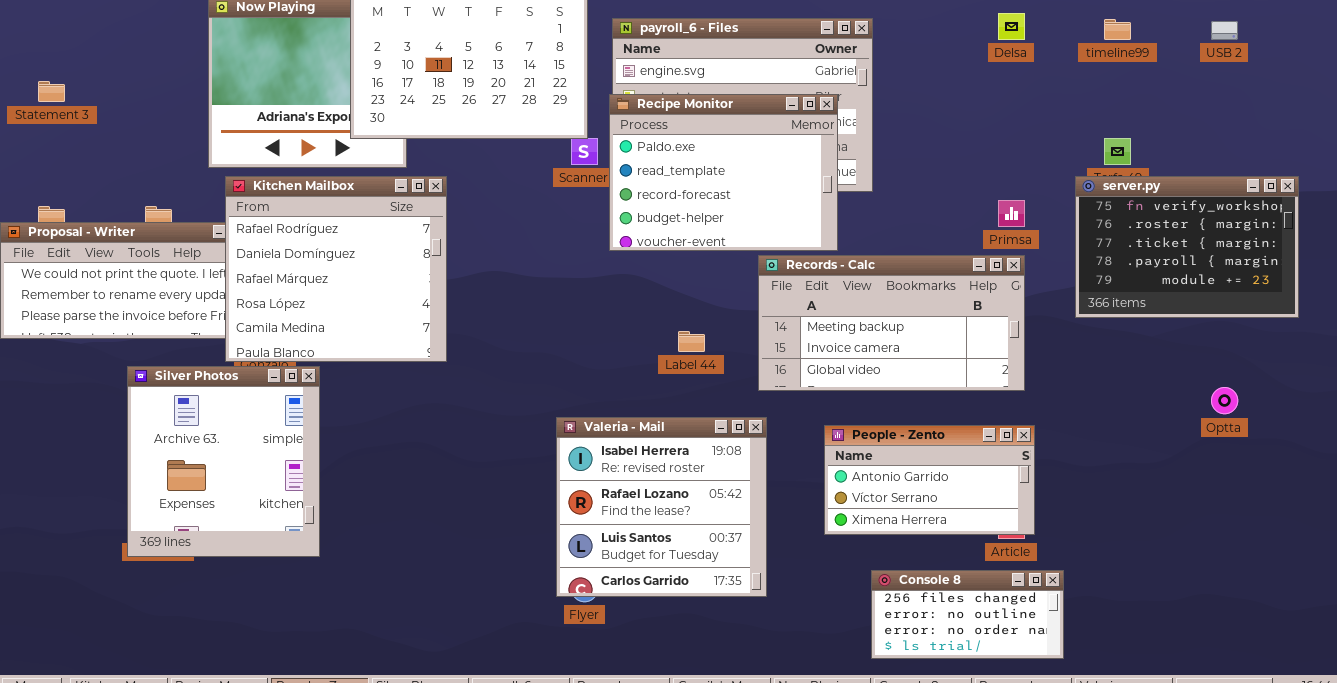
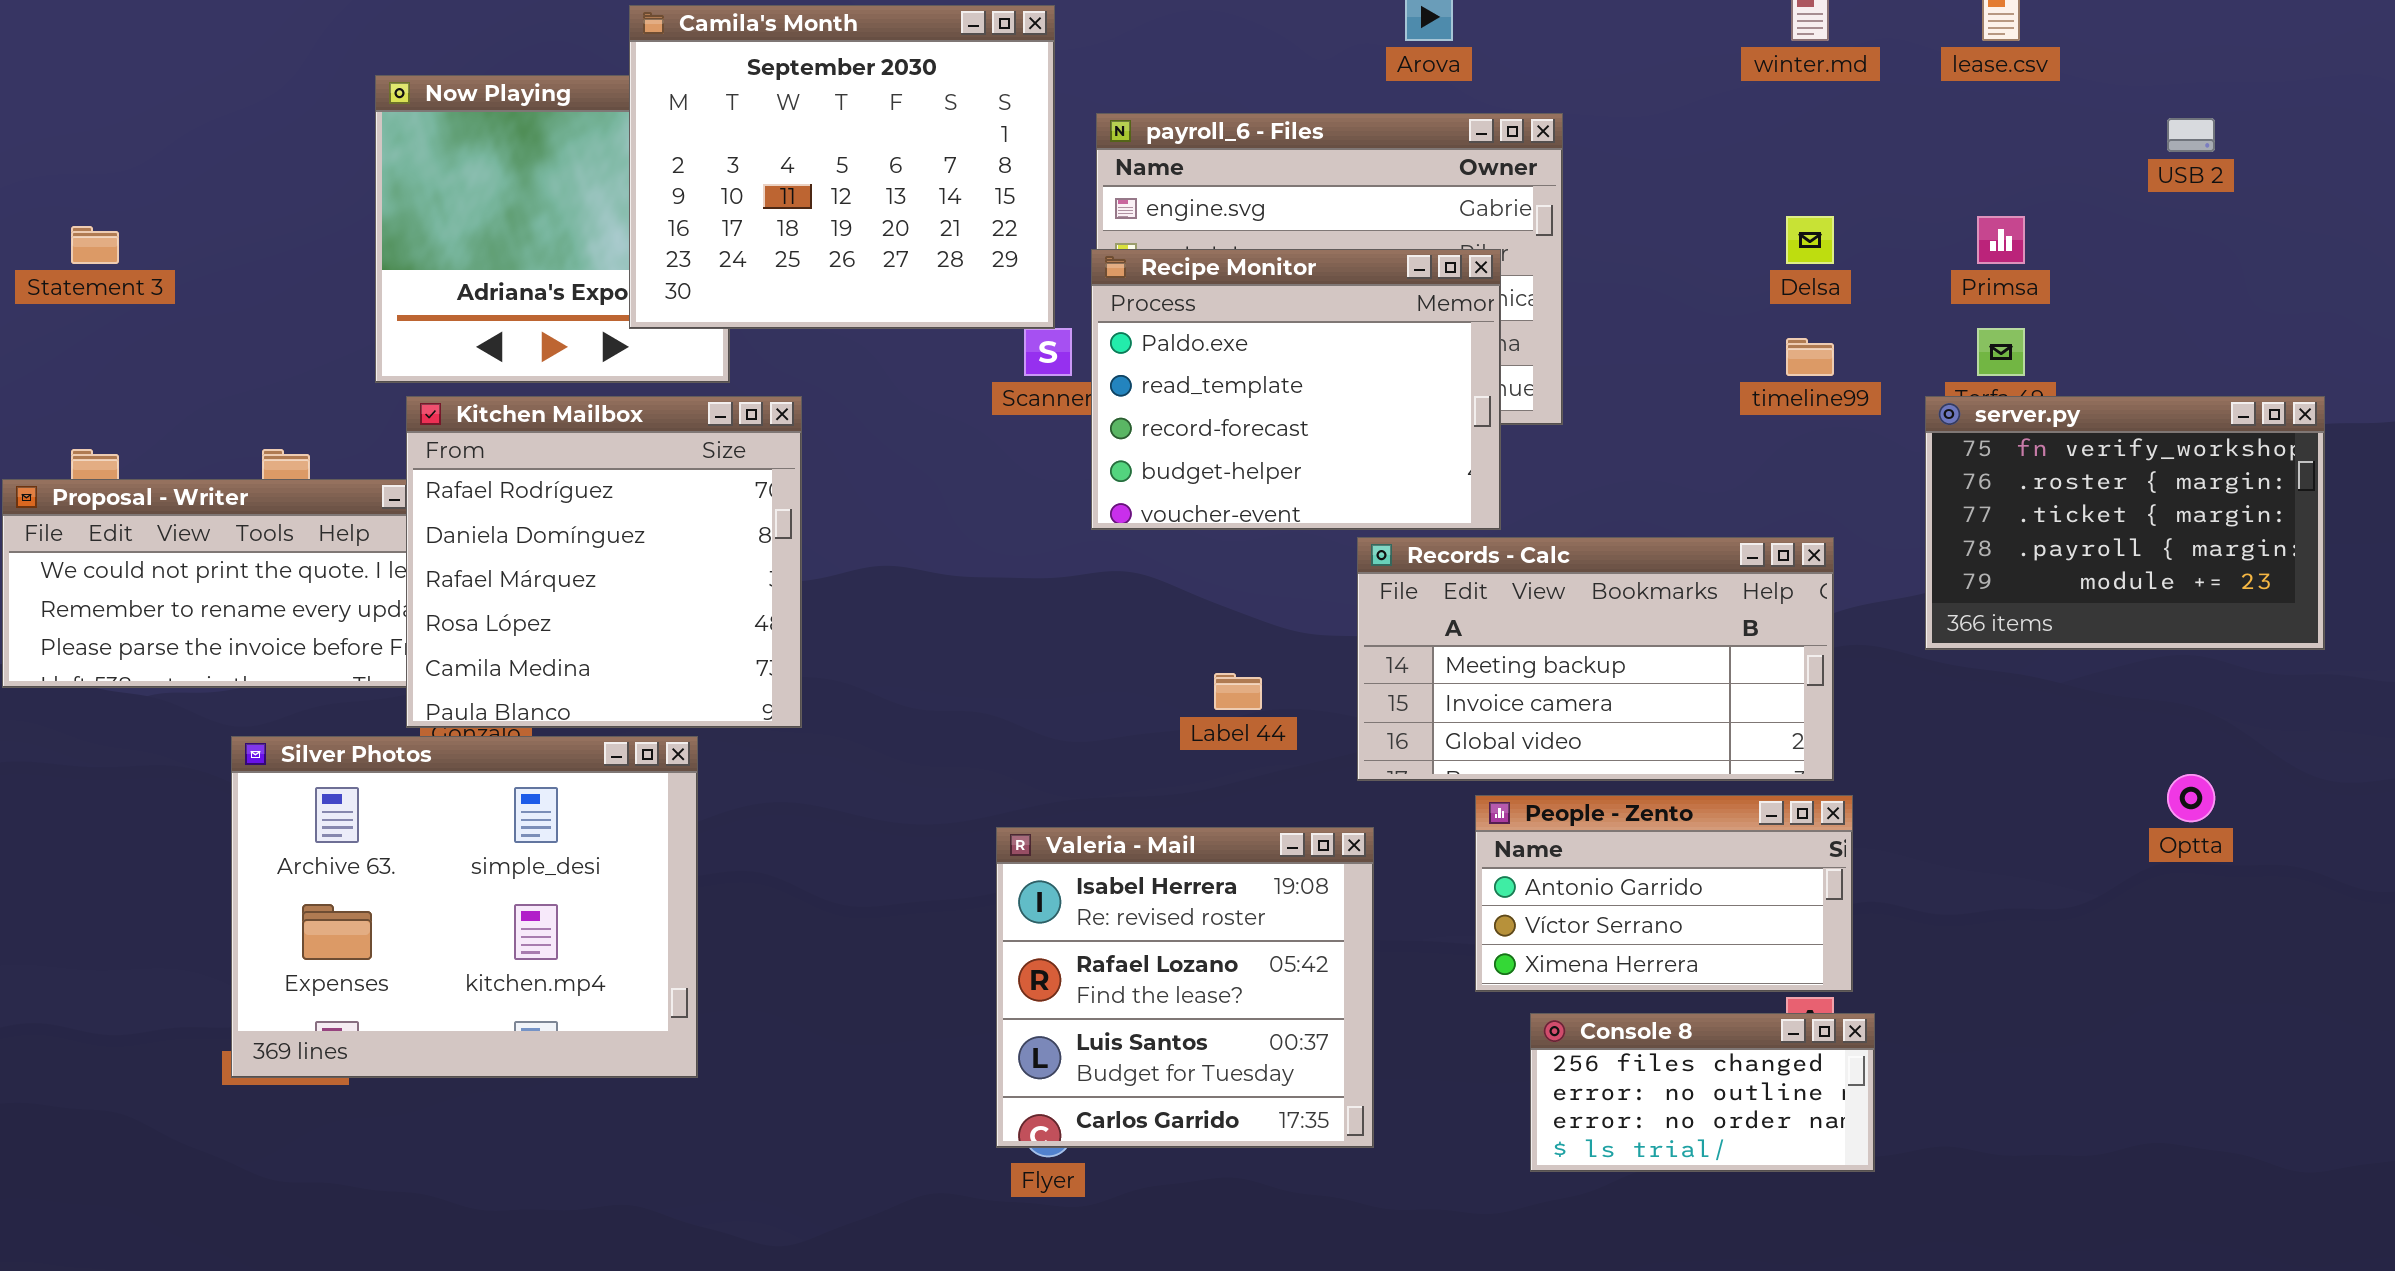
Delsa: [998,13,1025,40] -> [1786,216,1834,264], moved
timeline99: [1104,19,1131,40] -> [1786,338,1834,376], moved
Primsa: [998,200,1025,227] -> [1977,216,2025,264], moved
Silver Photos: [127,366,320,557] -> [231,736,698,1078], resized
People - Zento: [824,425,1035,535] -> [1475,795,1853,992], moved
Console 8: [871,570,1064,659] -> [1530,1013,1875,1172], moved

